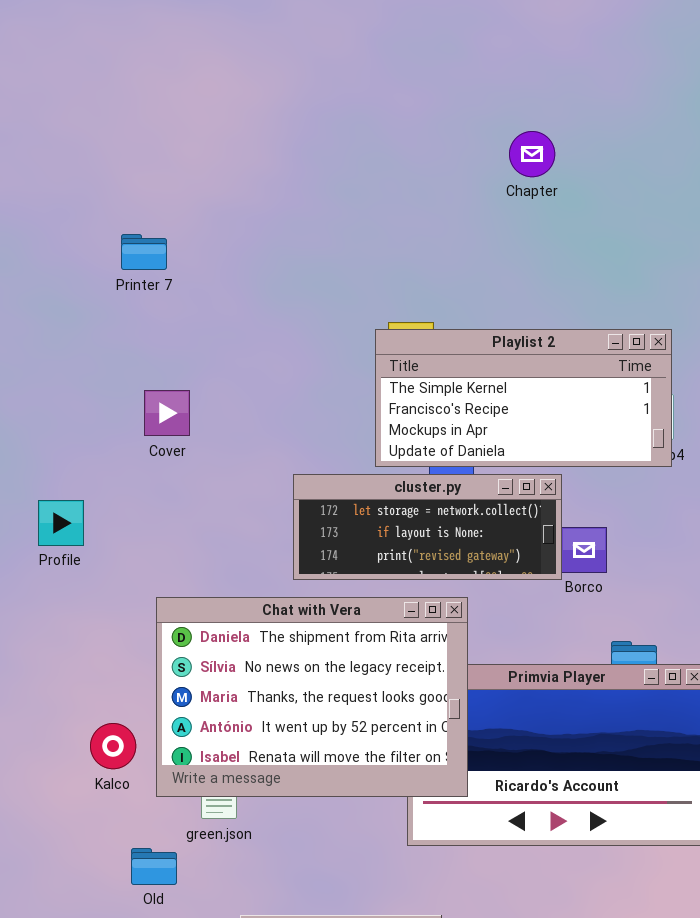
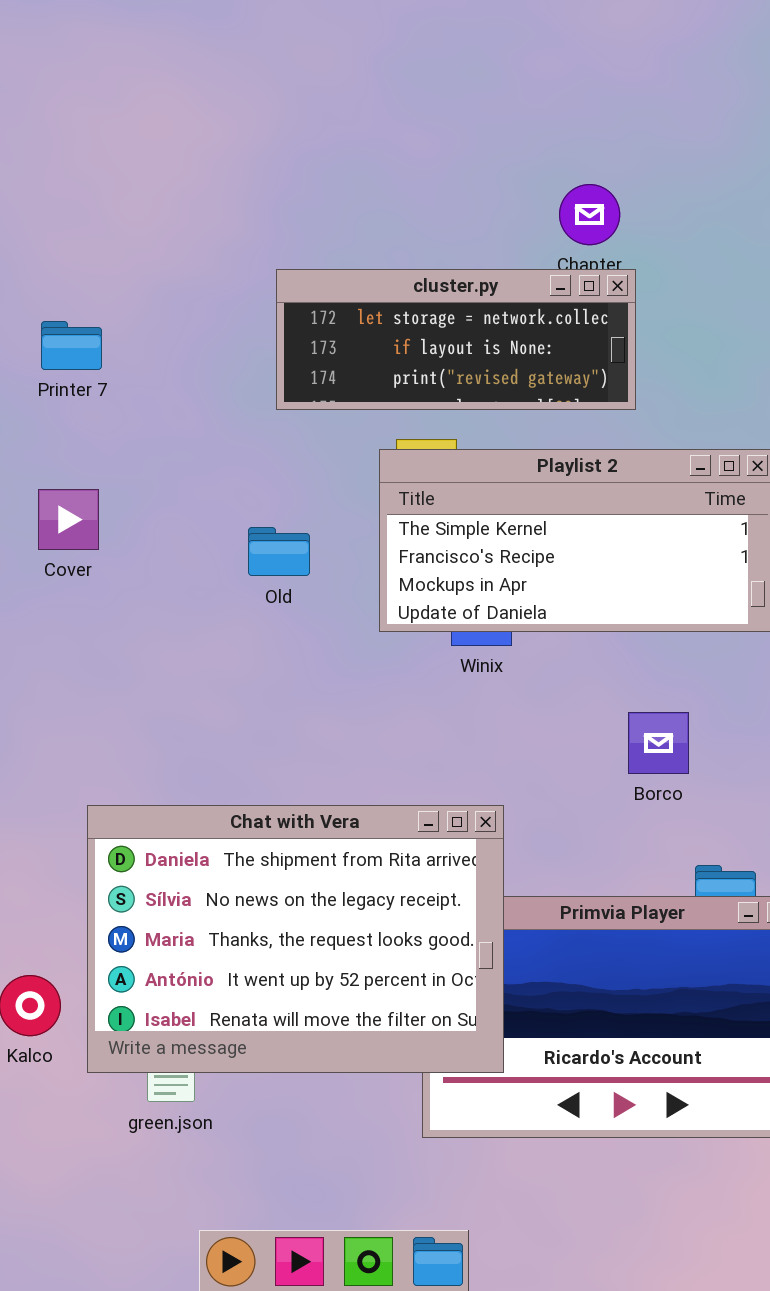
Cover: [144,390,190,436] -> [38,489,99,550], moved
cluster.py: [293,474,562,580] -> [276,269,636,410], moved
Old: [131,848,177,885] -> [248,527,310,576], moved

